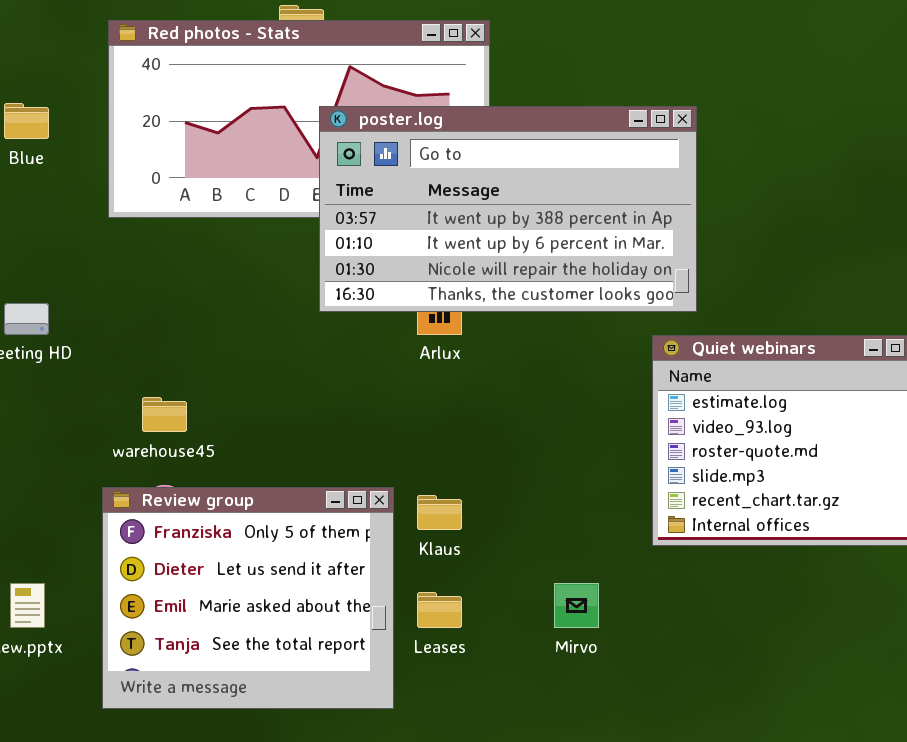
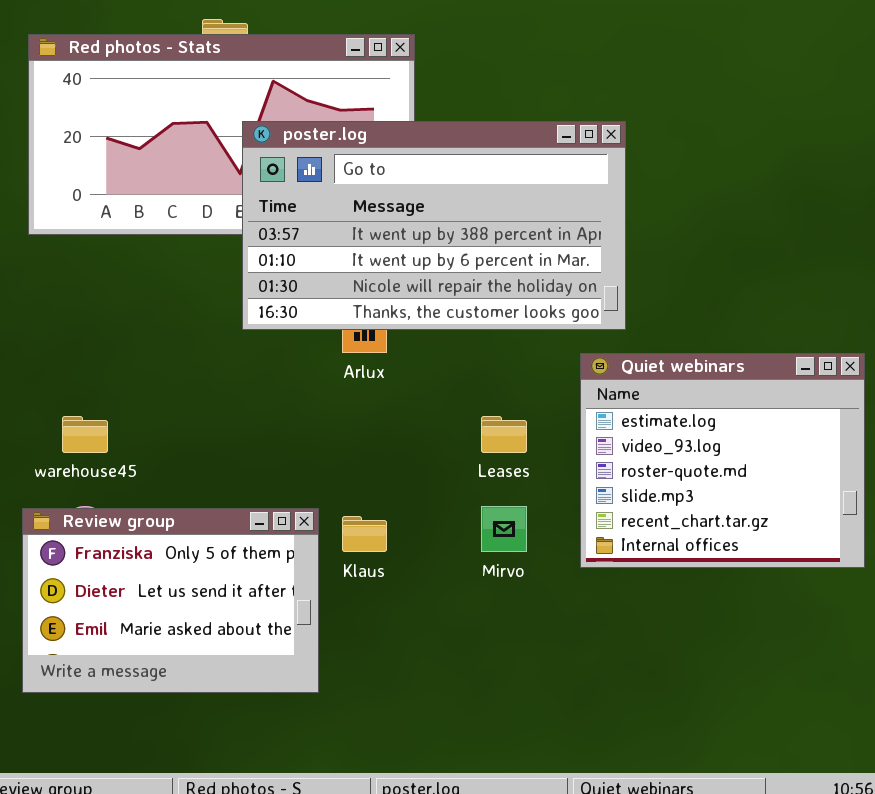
Review group: [102,487,394,709] -> [22,508,319,693], resized
Mirvo: [554,583,599,628] -> [481,506,527,552], moved
Leases: [417,592,462,628] -> [481,416,527,453], moved

